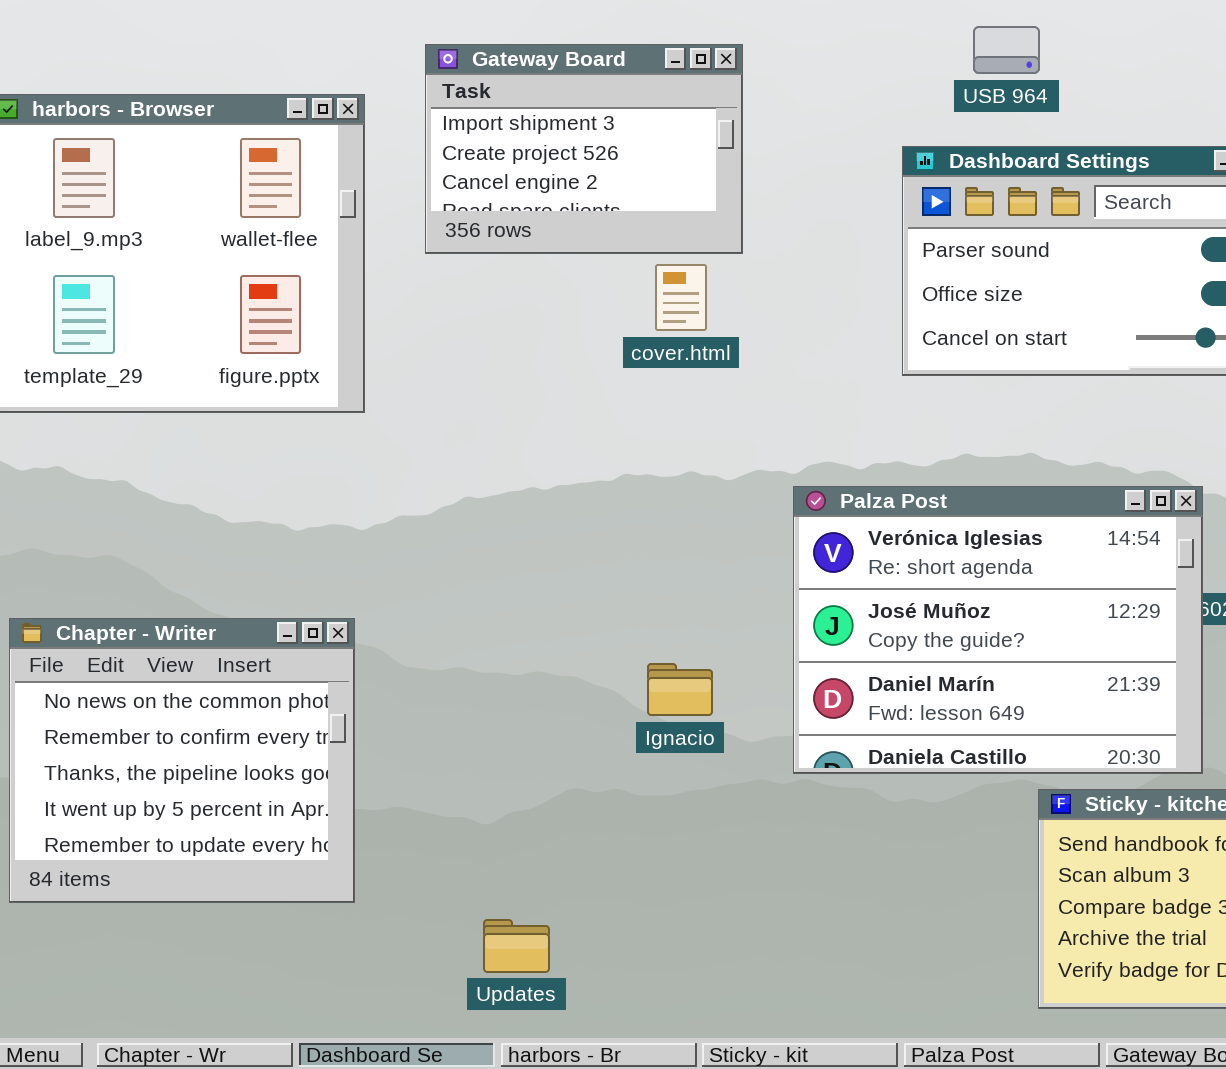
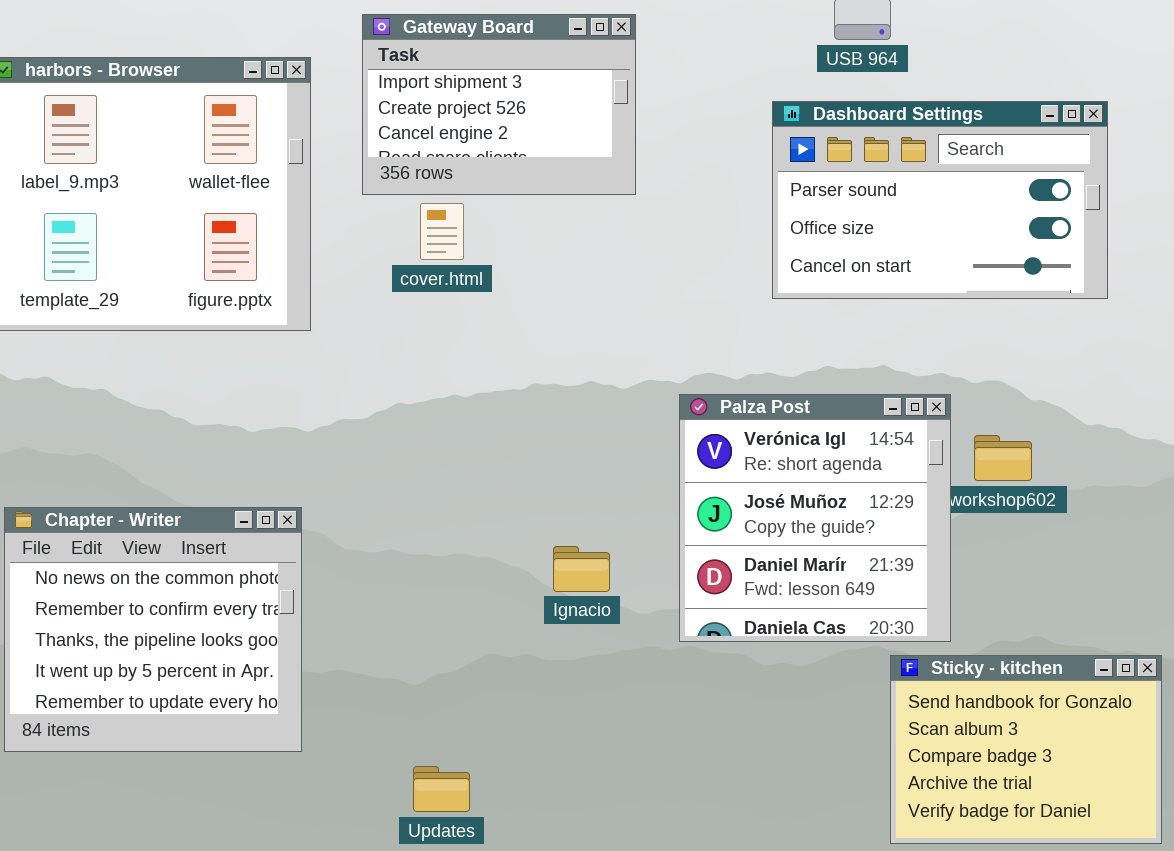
cover.html: [655,264,707,331] -> [420,203,464,260], moved
Palza Post: [793,486,1203,774] -> [679,394,951,642], resized

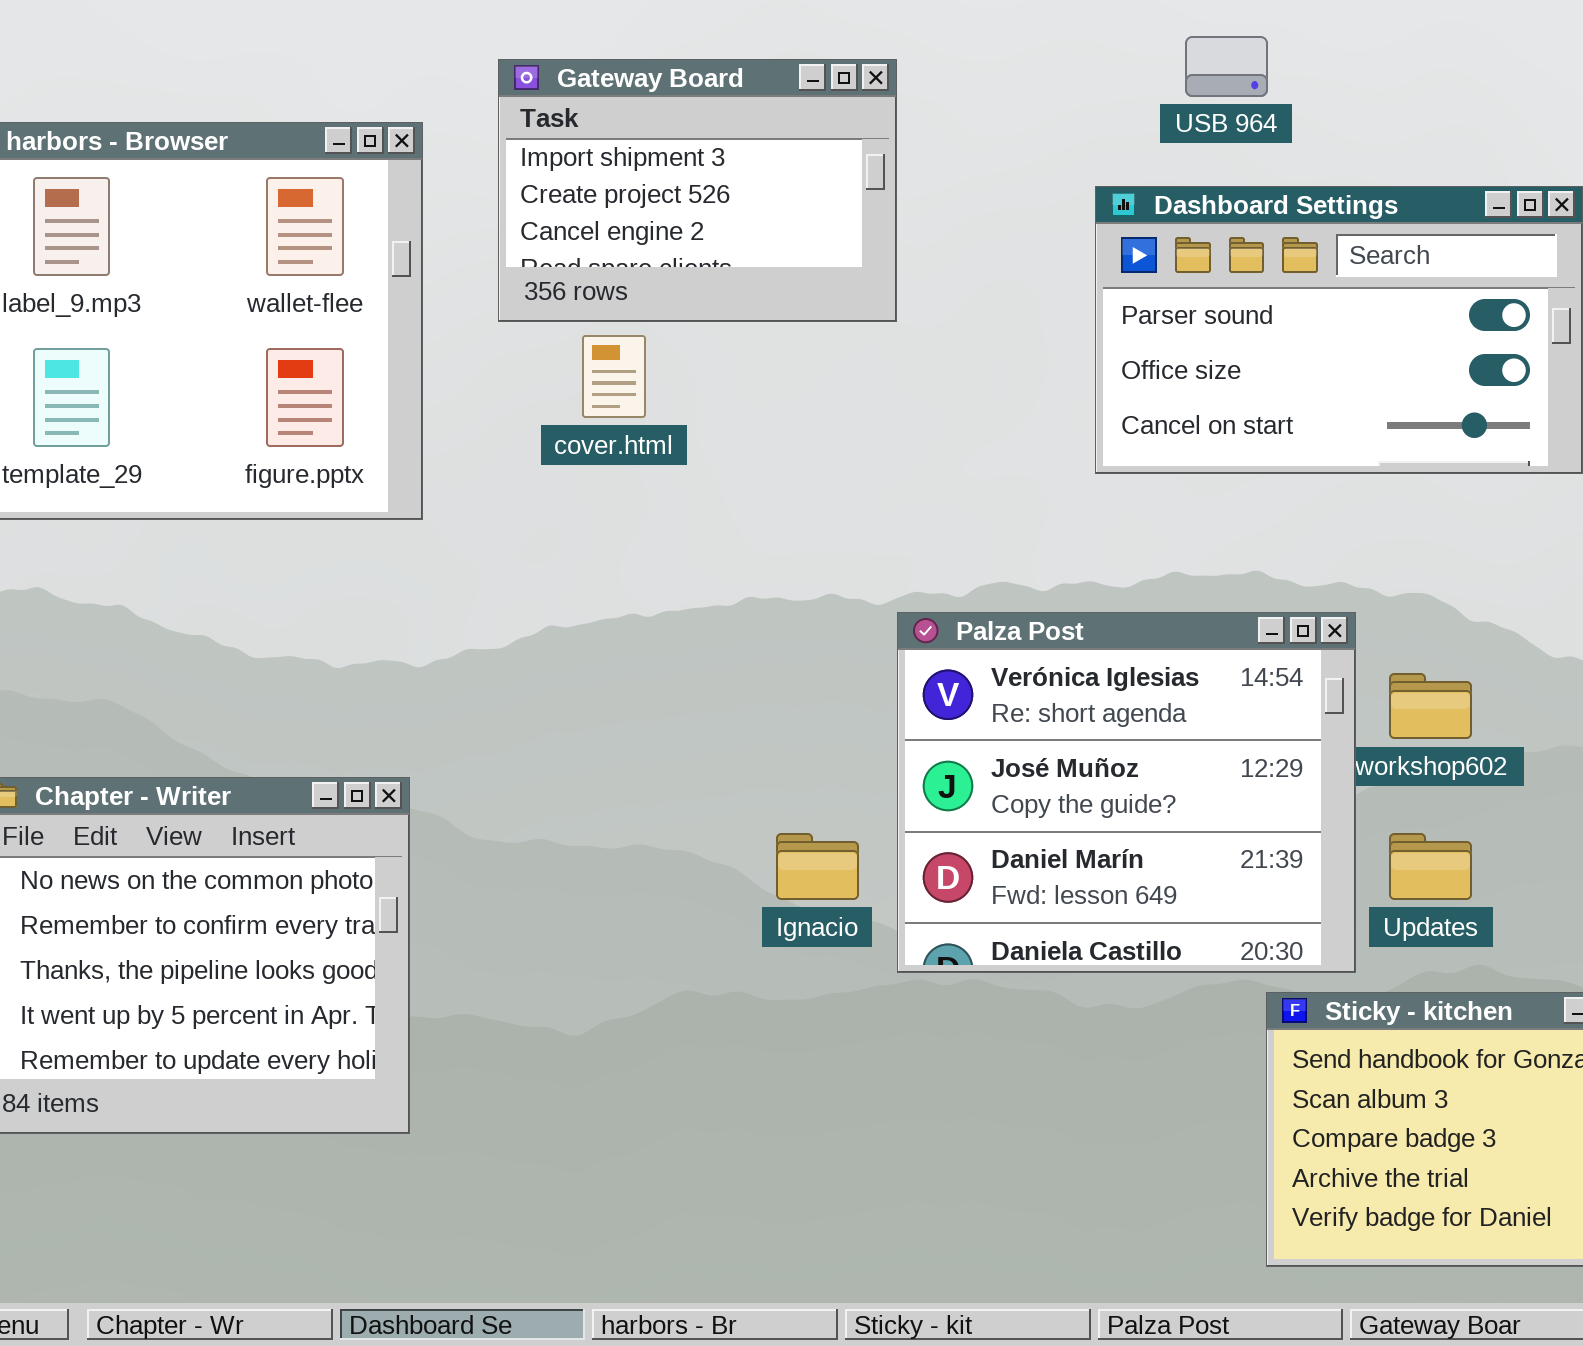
Palza Post: [679,394,951,642] -> [897,612,1356,973], resized
Updates: [413,766,470,812] -> [1389,833,1472,900], moved

